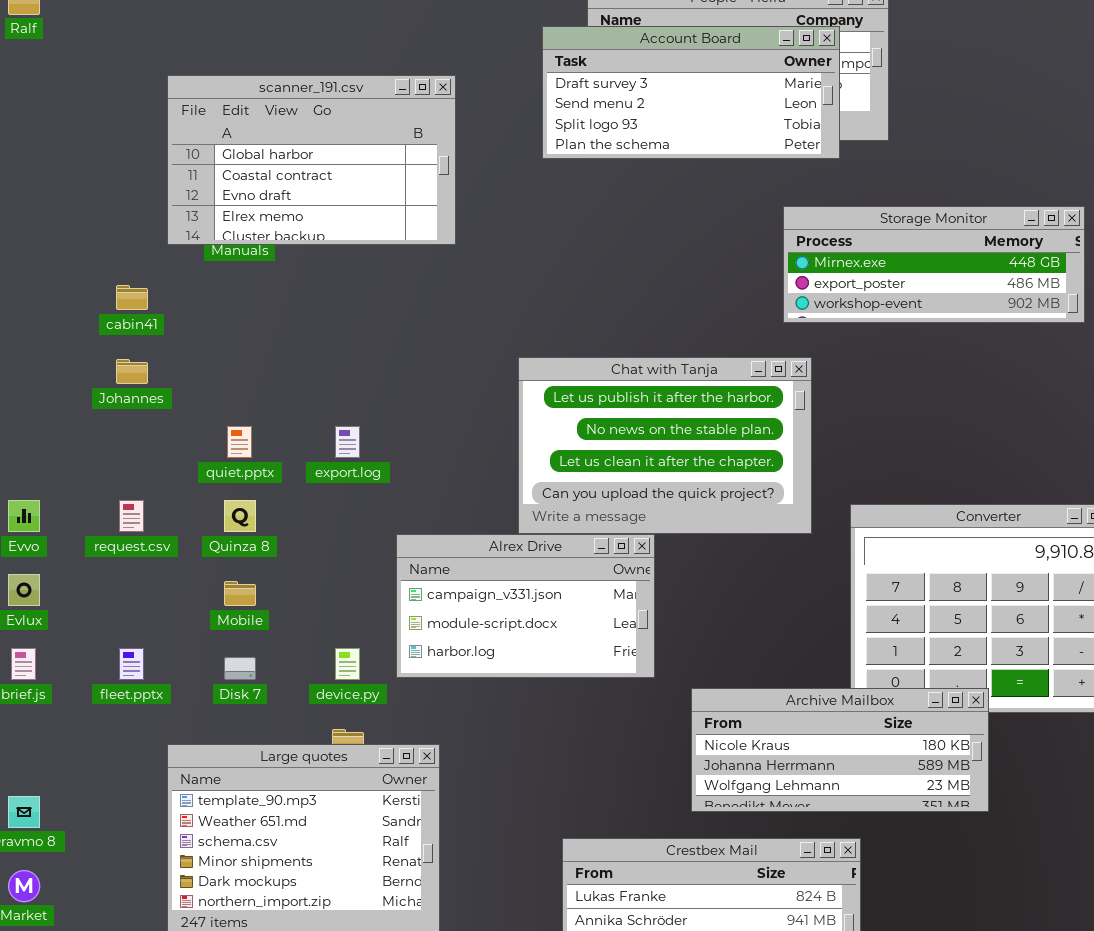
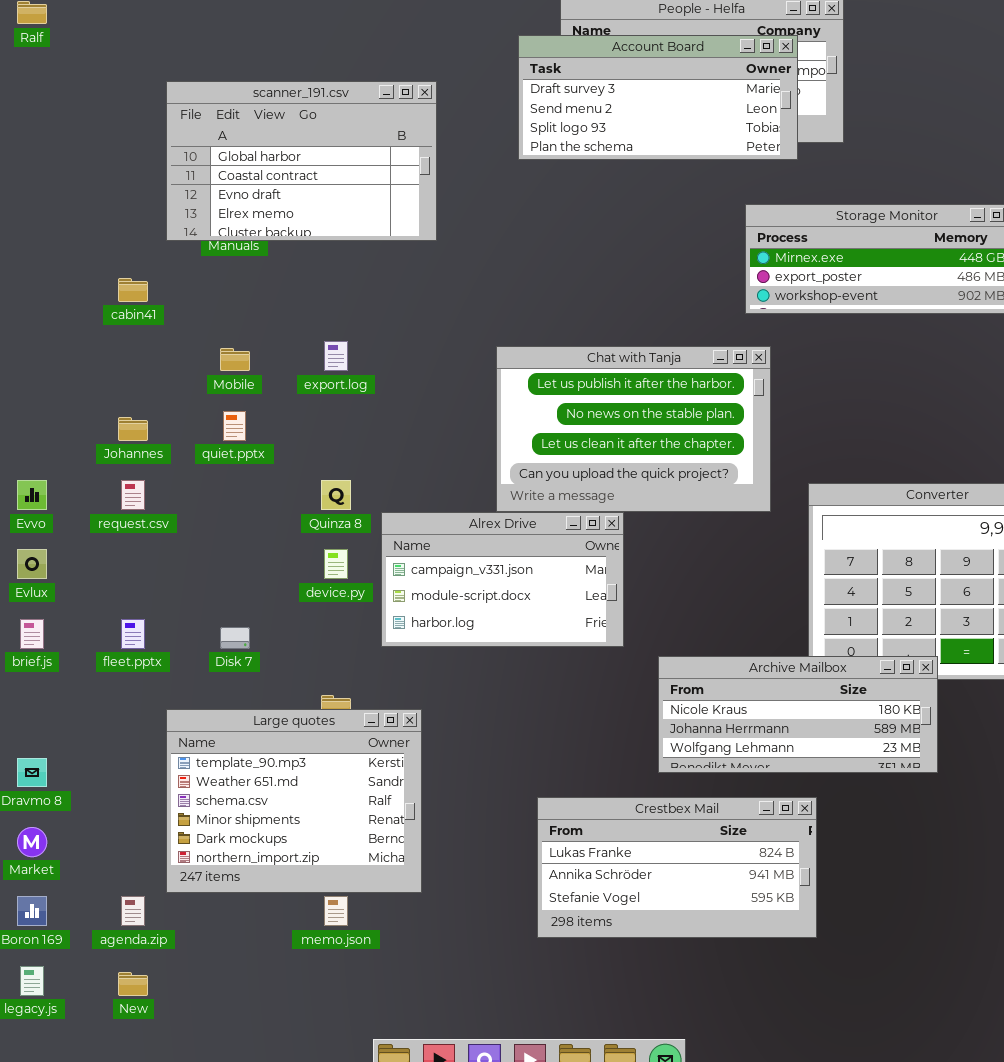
Johannes: [116,359,148,384] -> [118,417,148,441], moved
export.log: [335,426,360,458] -> [324,341,348,371], moved
Quinza 8: [224,500,256,532] -> [321,480,351,510], moved
Mobile: [224,581,256,606] -> [220,348,250,371], moved
device.py: [335,648,360,680] -> [324,549,348,579], moved

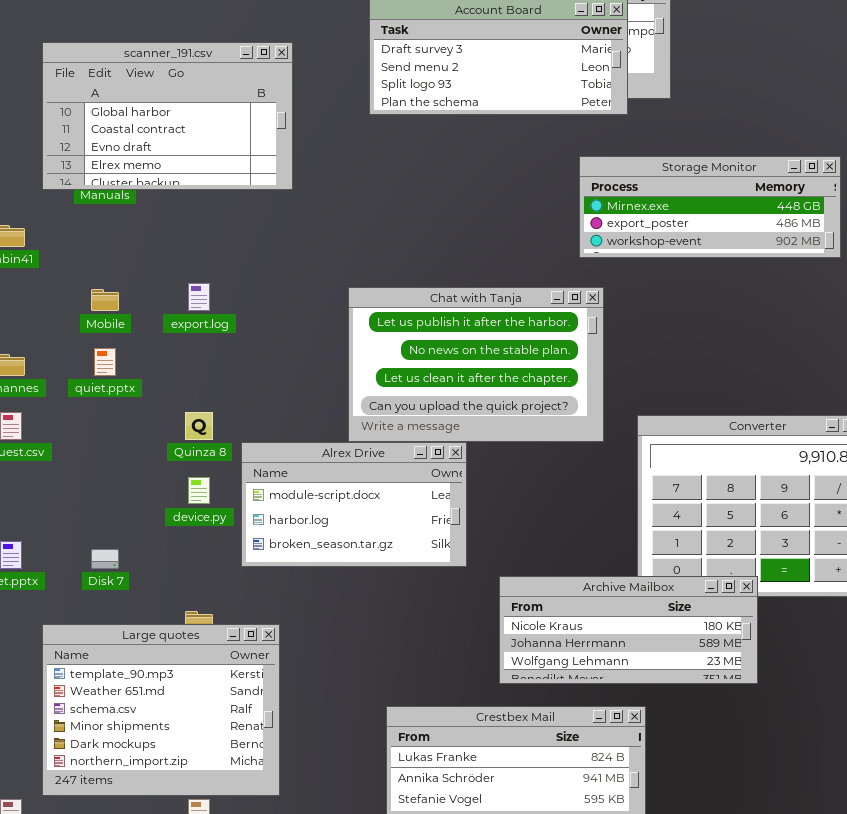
Alrex Drive: [381,512,624,647] -> [241,442,467,567], scrolled down 1 row

